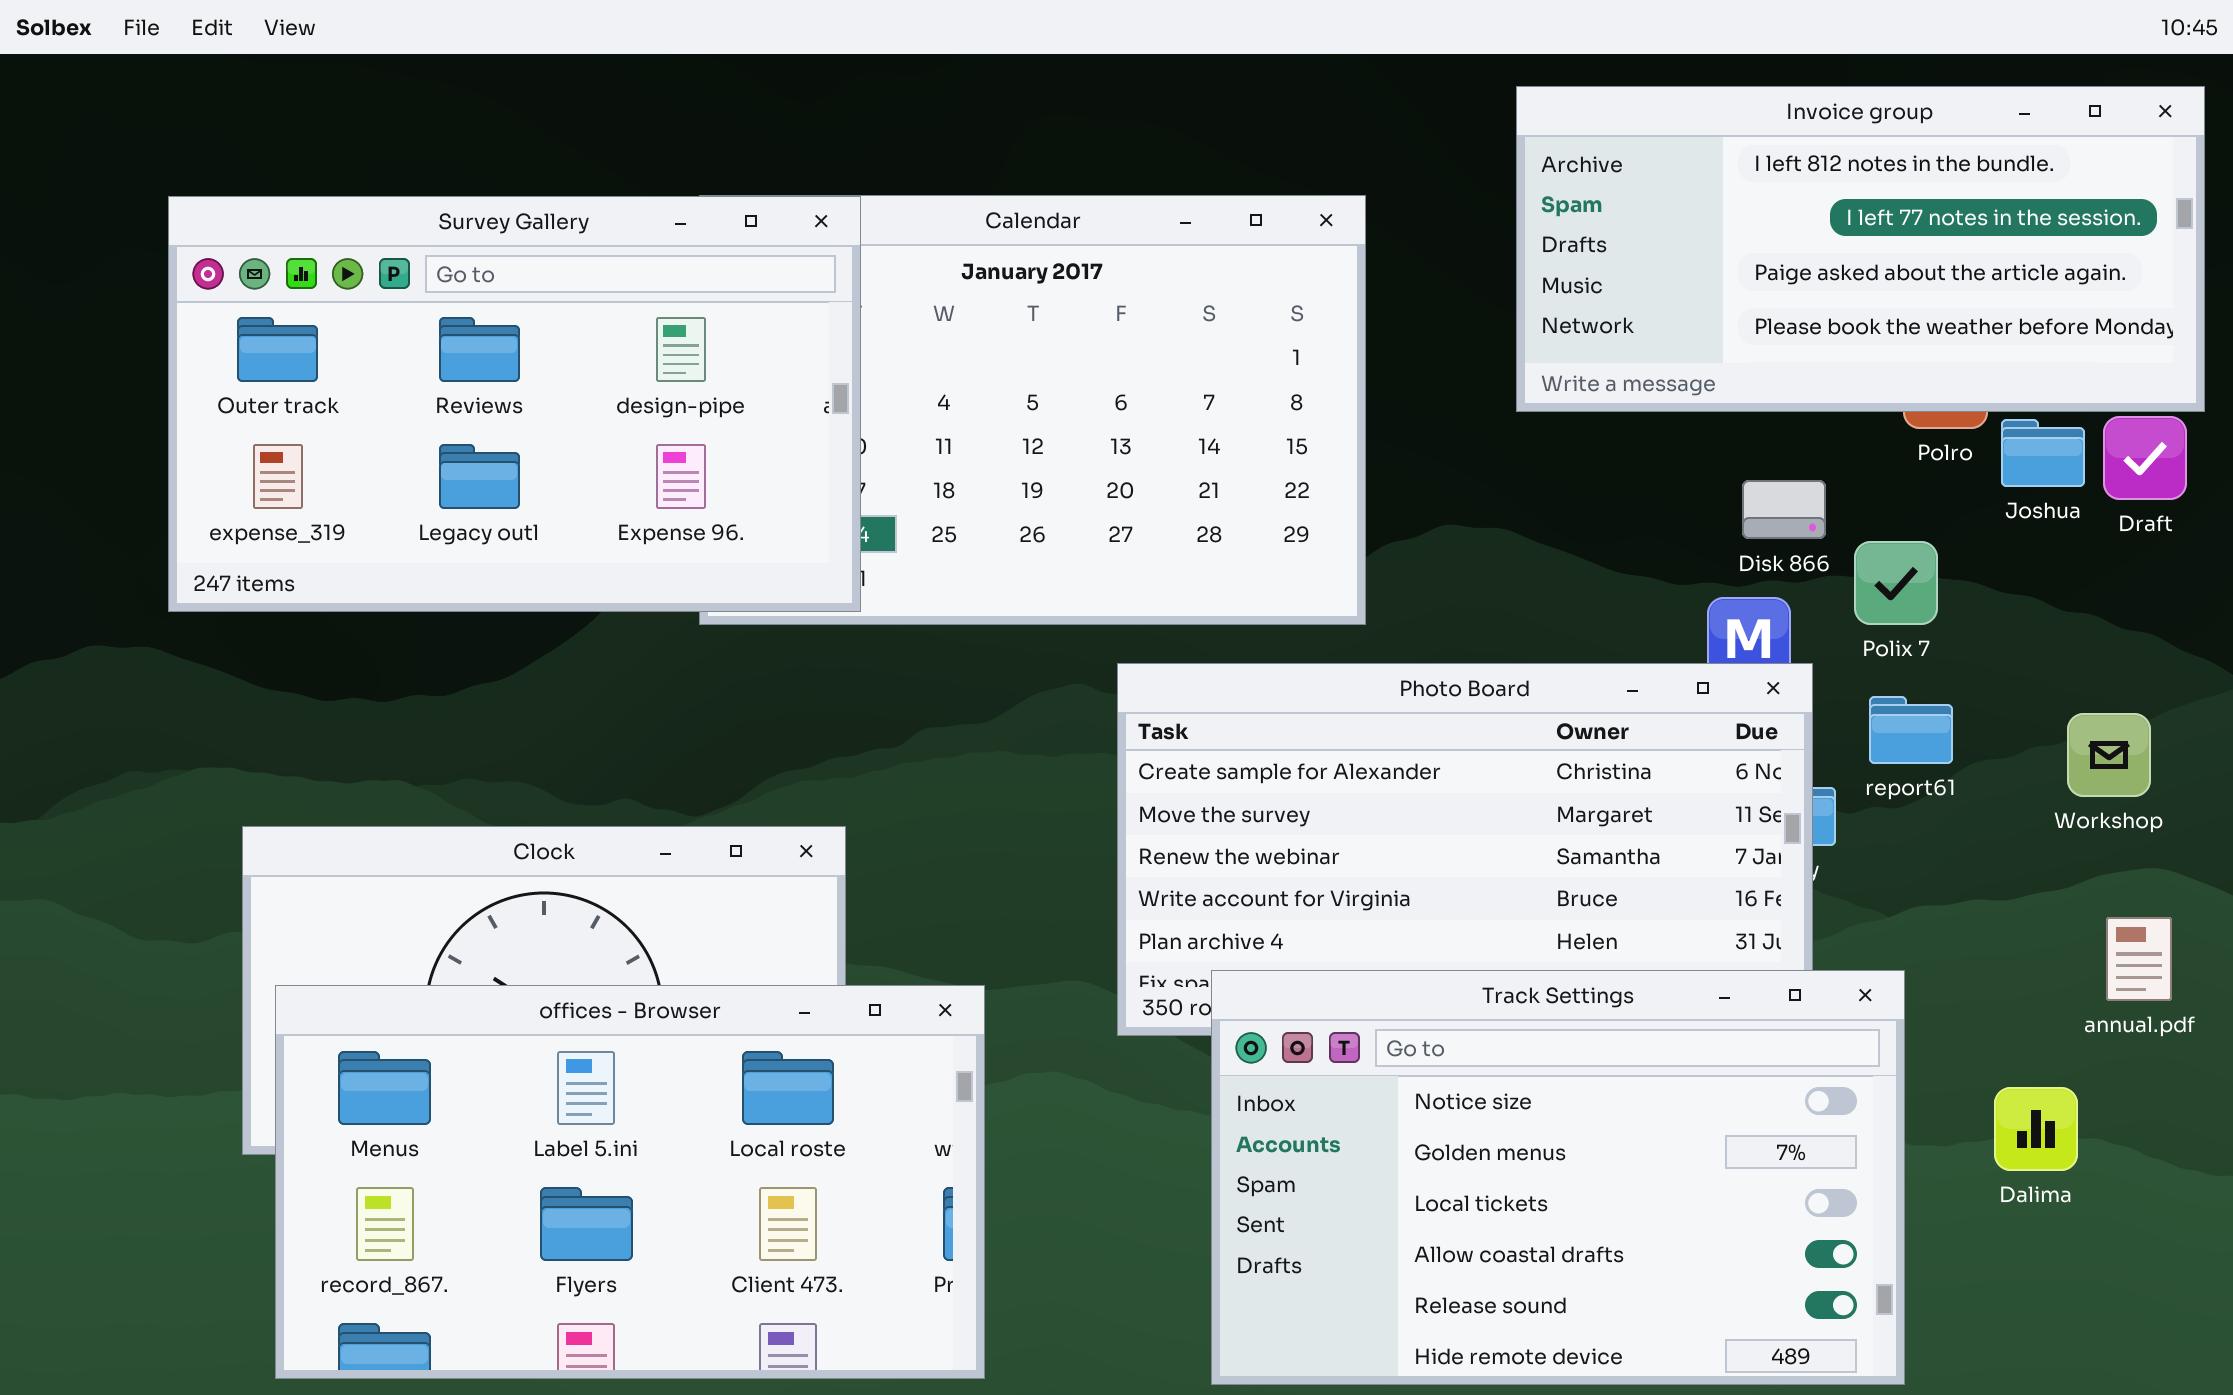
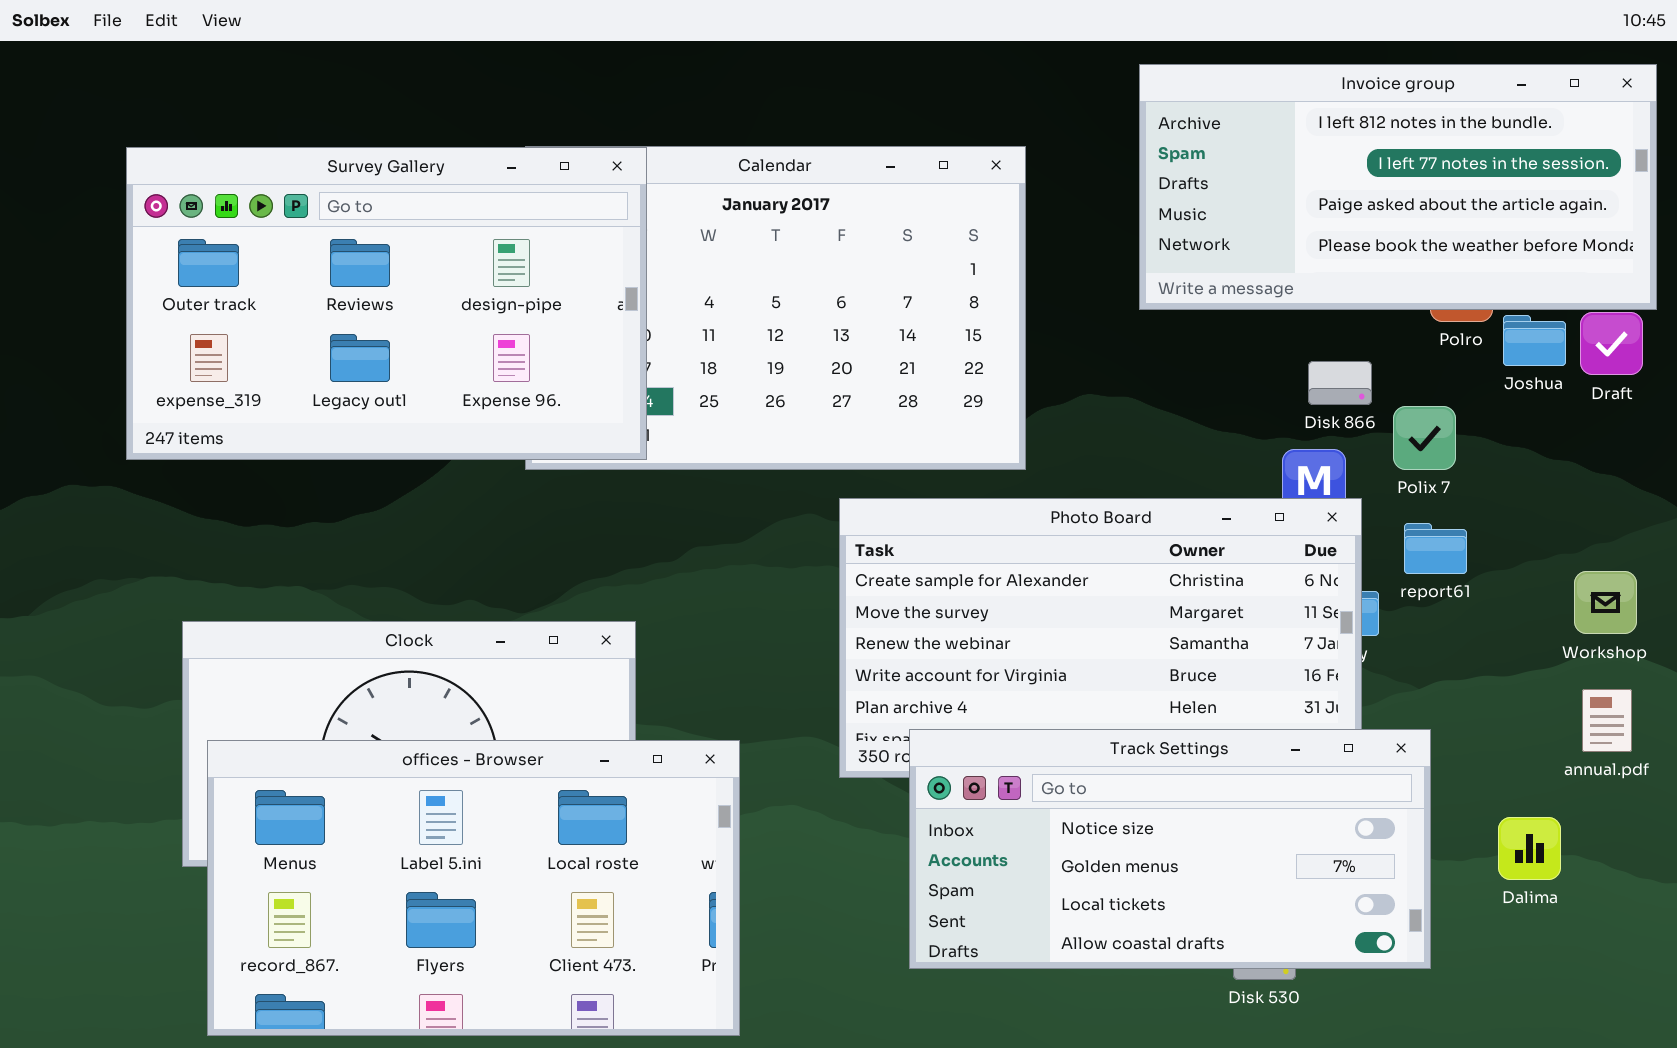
Workshop: [2067,713,2151,797] -> [1574,571,1637,634], moved
Track Settings: [1211,970,1905,1385] -> [909,729,1431,969], resized

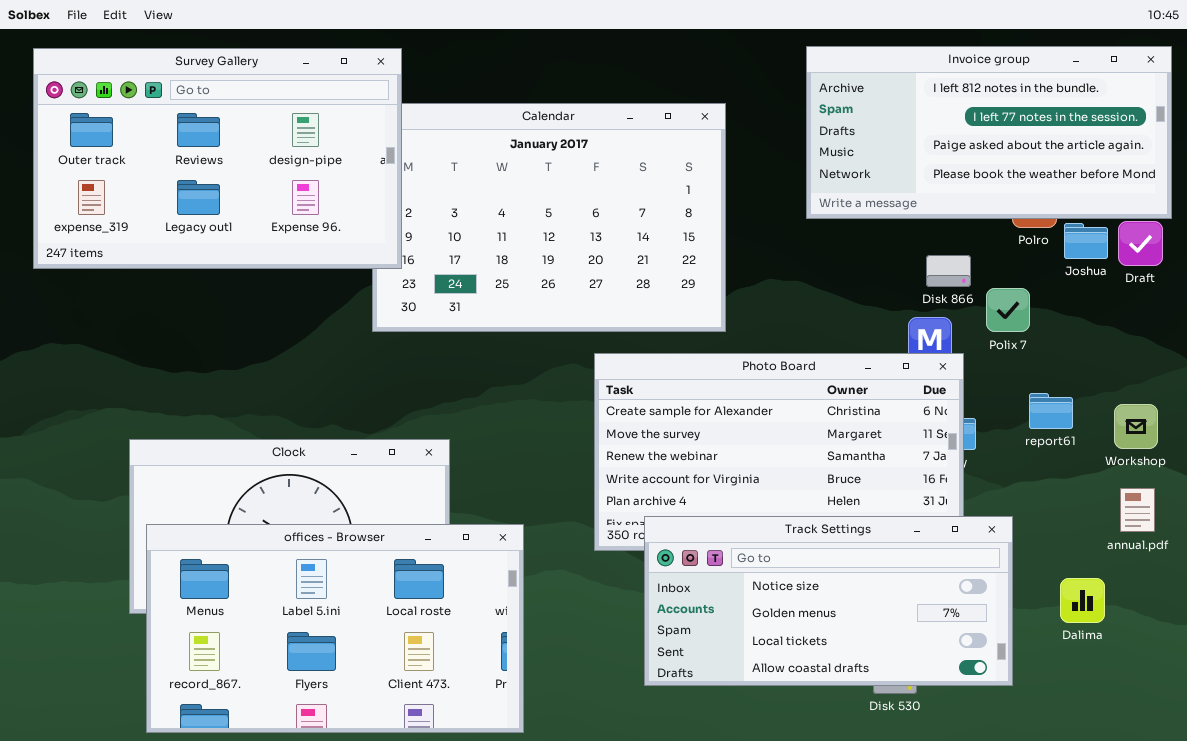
Survey Gallery: [126,147,647,460] -> [33,48,402,269], moved
report61: [1404,523,1467,574] -> [1029,393,1073,429], moved

